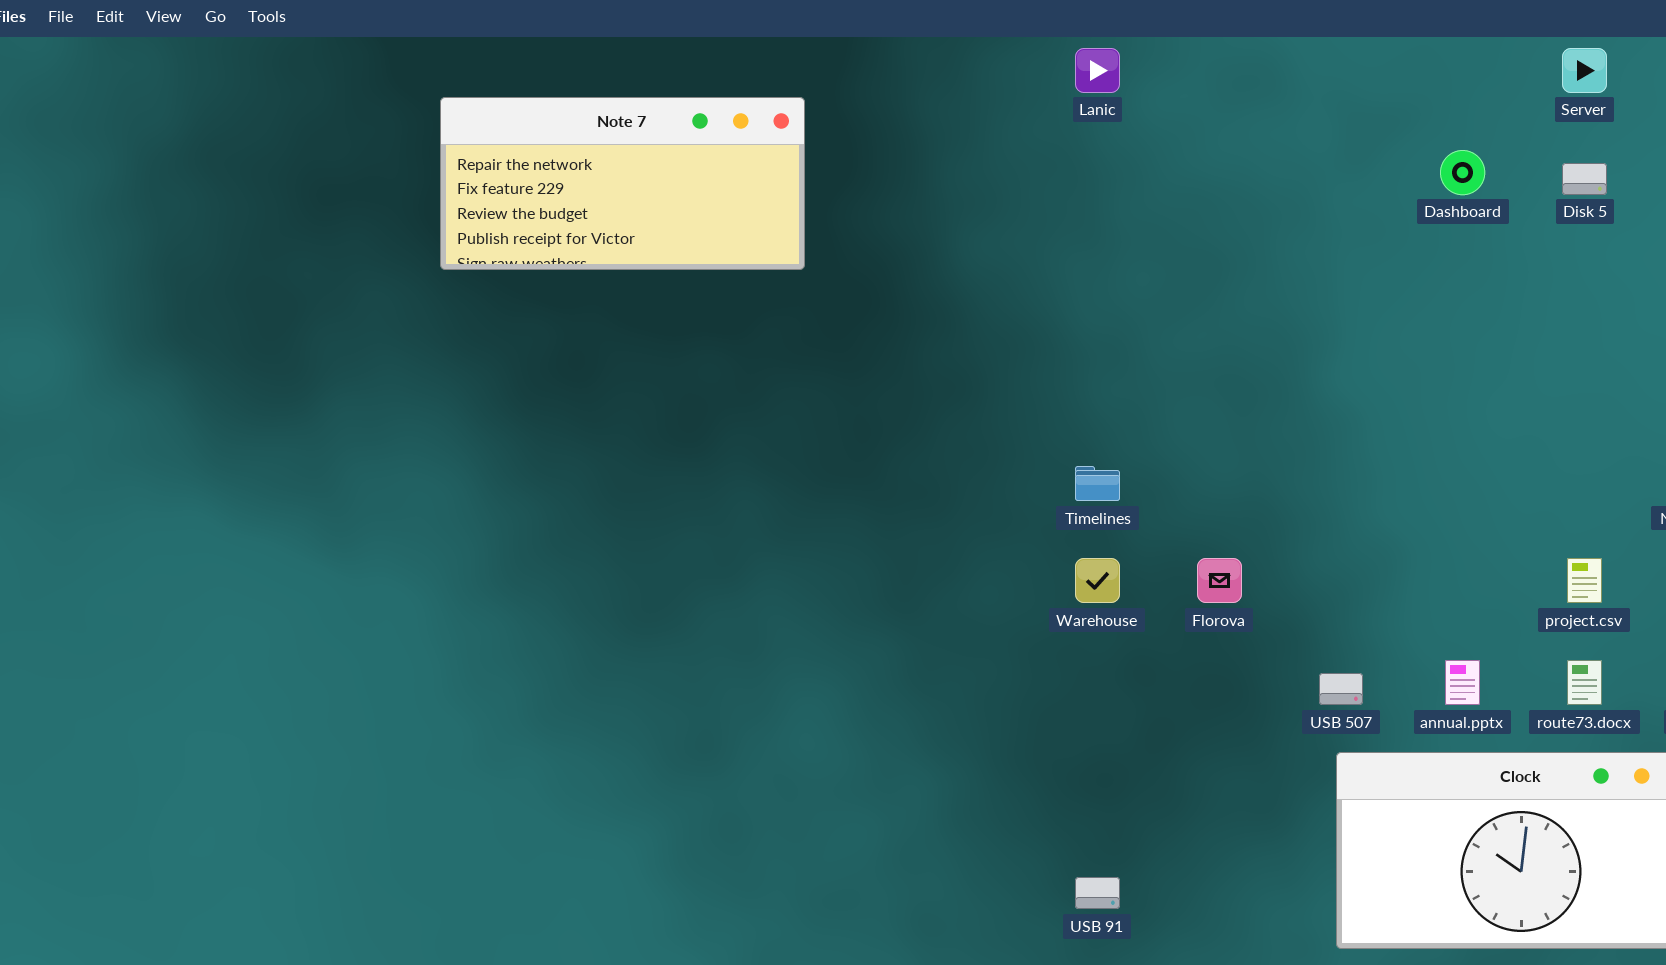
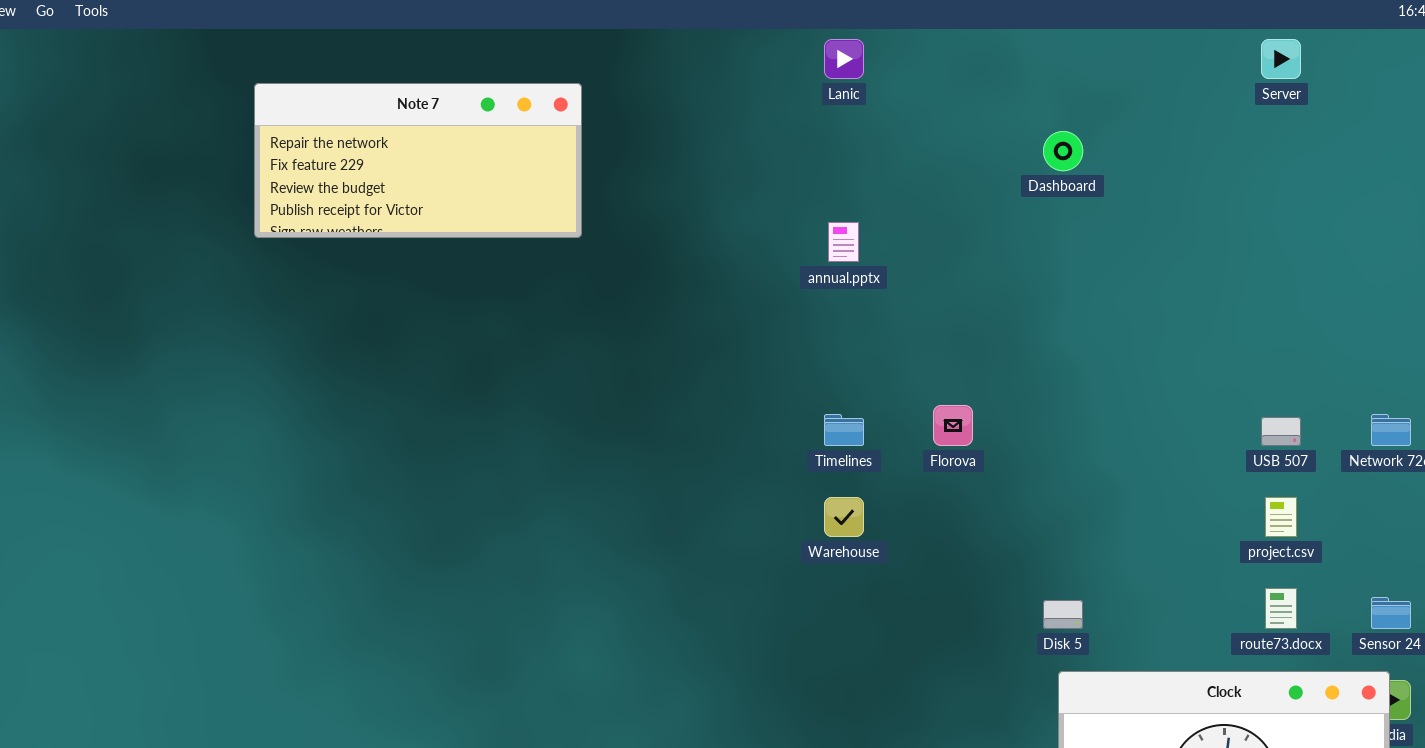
Dashboard: [1440,150,1485,195] -> [1043,131,1083,171], moved
Disk 5: [1562,163,1607,195] -> [1043,600,1083,629], moved
Florova: [1197,558,1242,603] -> [933,405,973,446], moved
annual.pptx: [1445,660,1480,705] -> [828,222,859,262], moved
USB 507: [1319,673,1363,705] -> [1261,417,1301,446], moved

